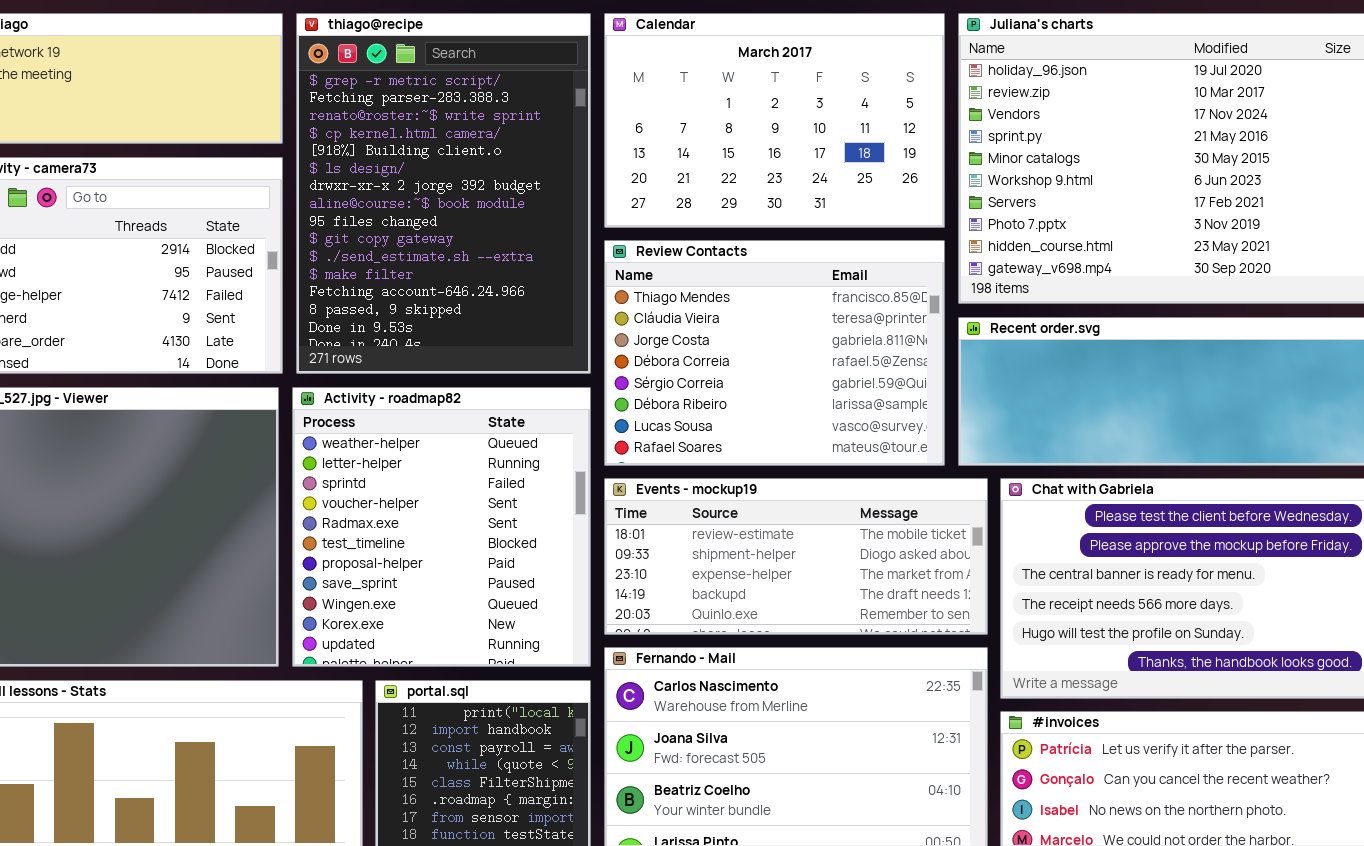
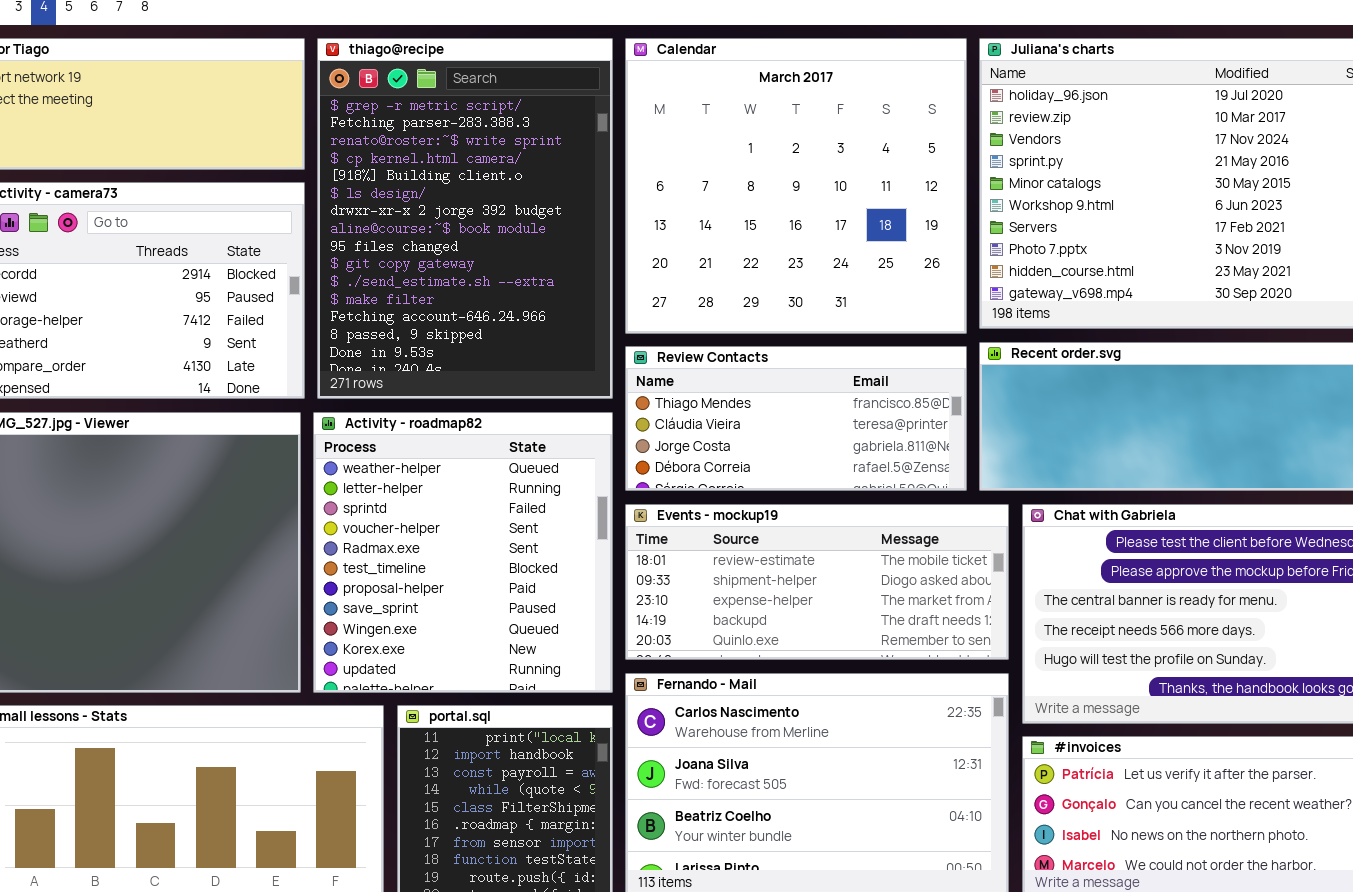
Calendar: [604,13,945,228] -> [625,38,967,334], resized
Review Contacts: [604,240,945,466] -> [625,346,967,491], resized

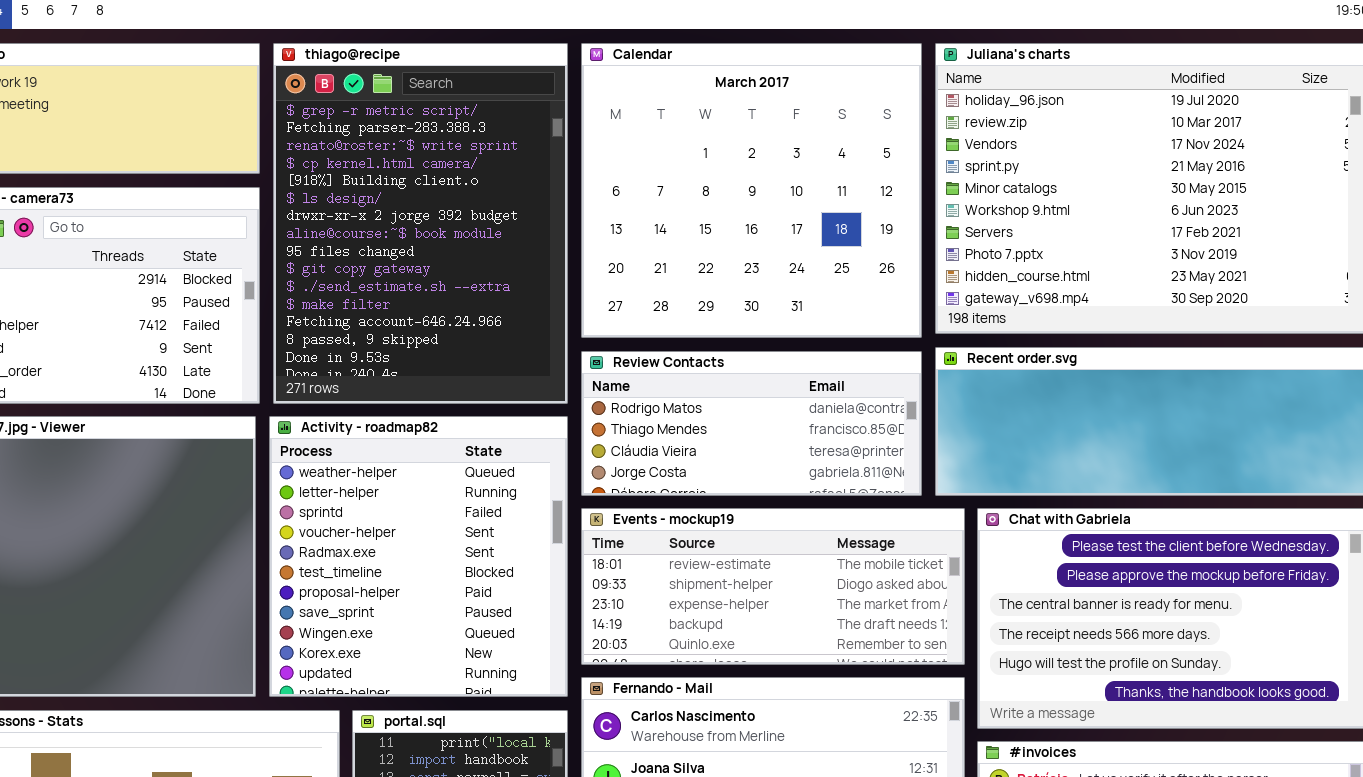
Review Contacts: [625,346,967,491] -> [581,351,922,496], scrolled up 1 row

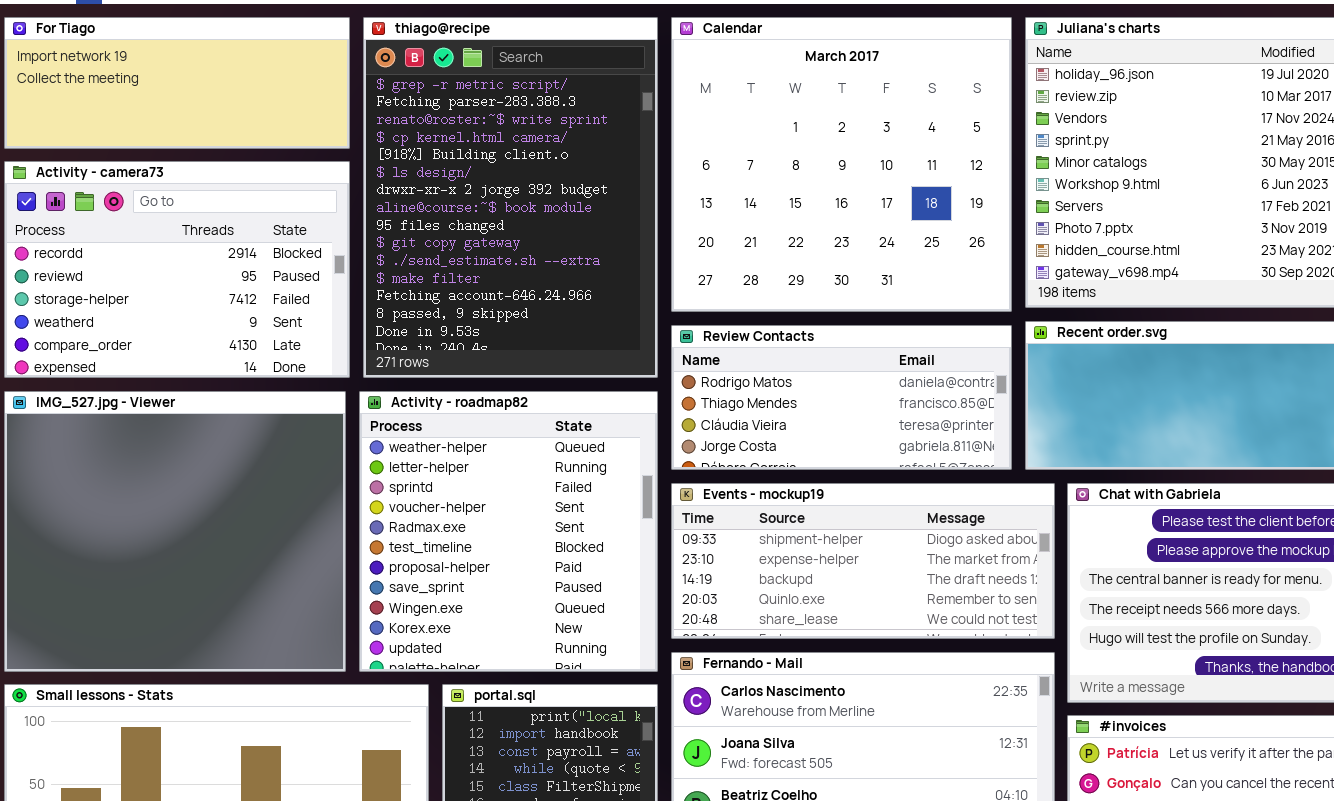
Events - mockup19: [581,508,965,665] -> [671,483,1055,639], scrolled down 1 row

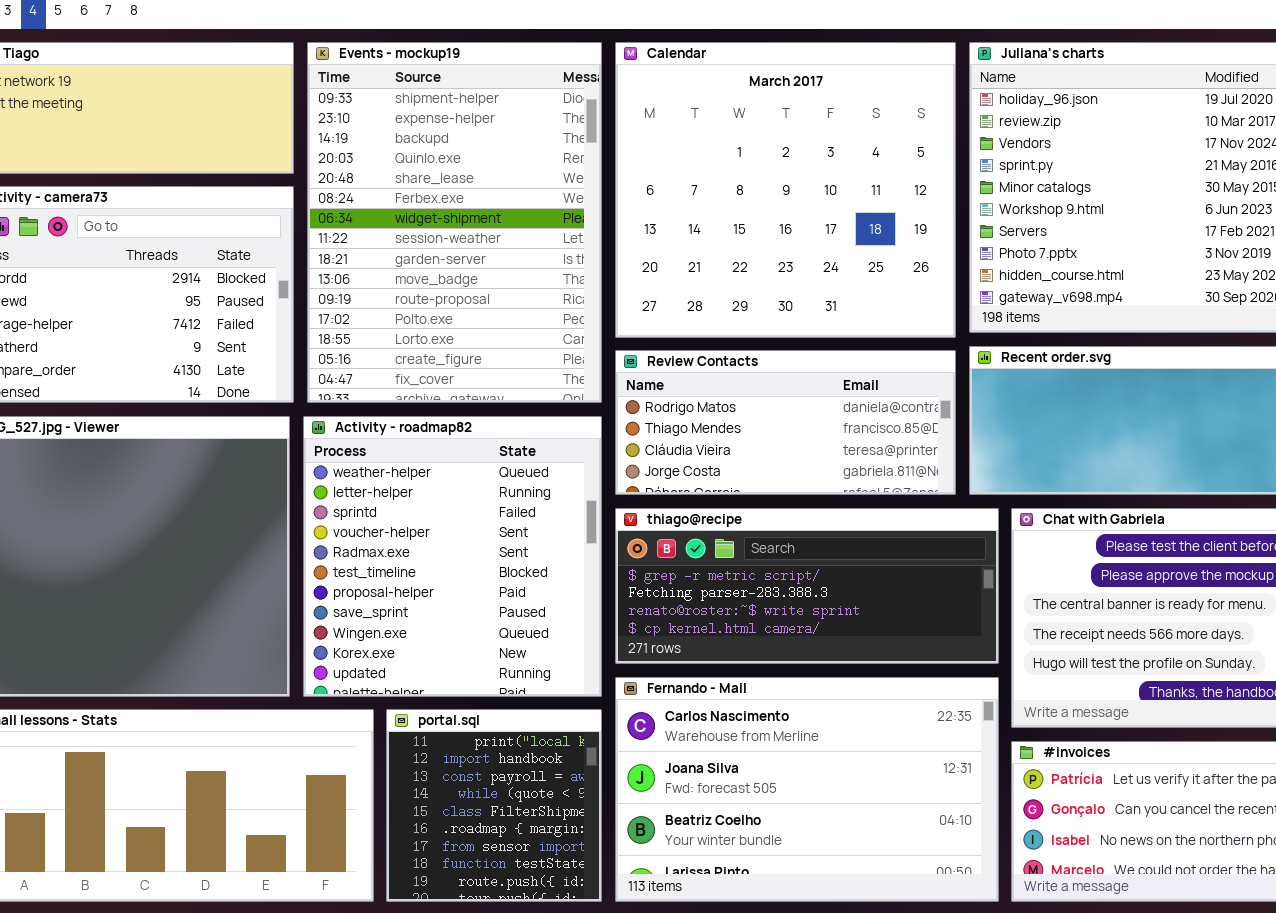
thiago@recipe: [363,17,658,378] -> [615,508,999,664], moved, resized
Events - mockup19: [671,483,1055,639] -> [307,42,602,403], moved, resized

